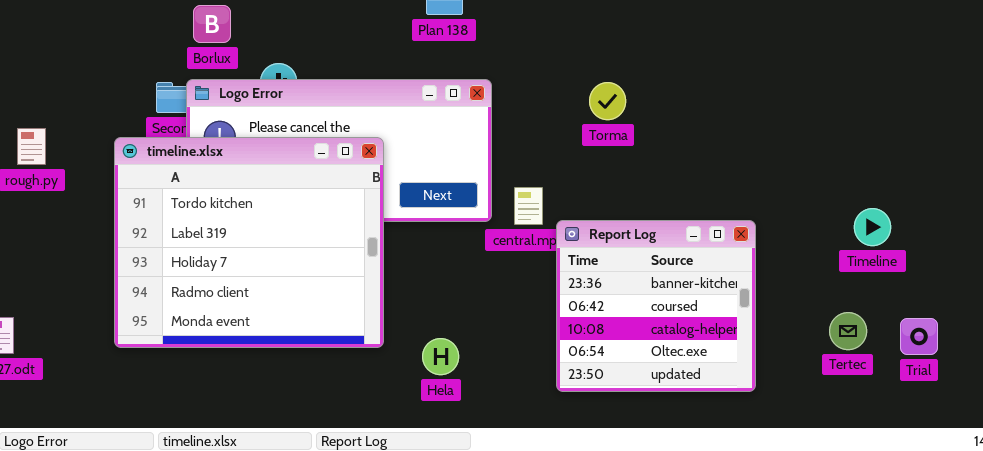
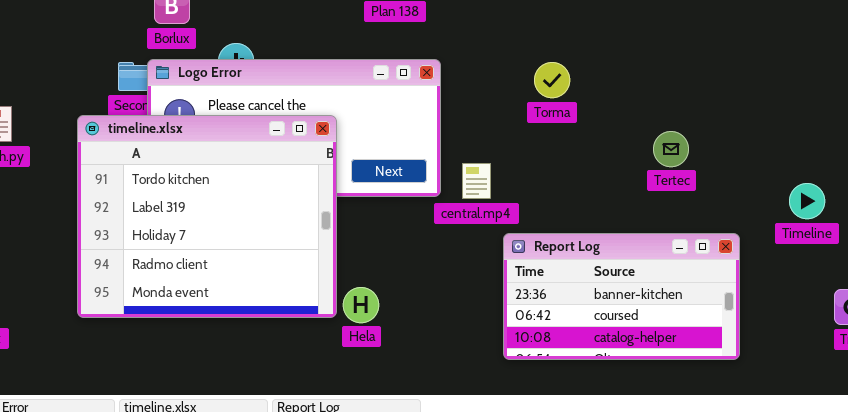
Report Log: [556,220,756,392] -> [503,233,740,360], resized
Tertec: [829,312,867,350] -> [653,131,689,167], moved
Hela: [422,338,459,375] -> [343,287,379,323], moved

